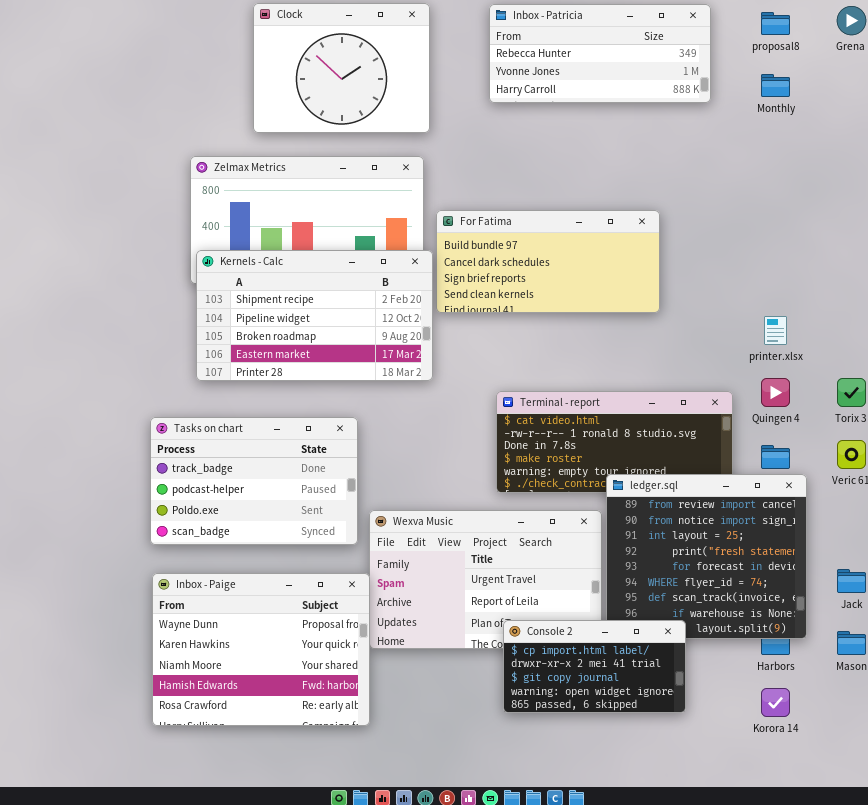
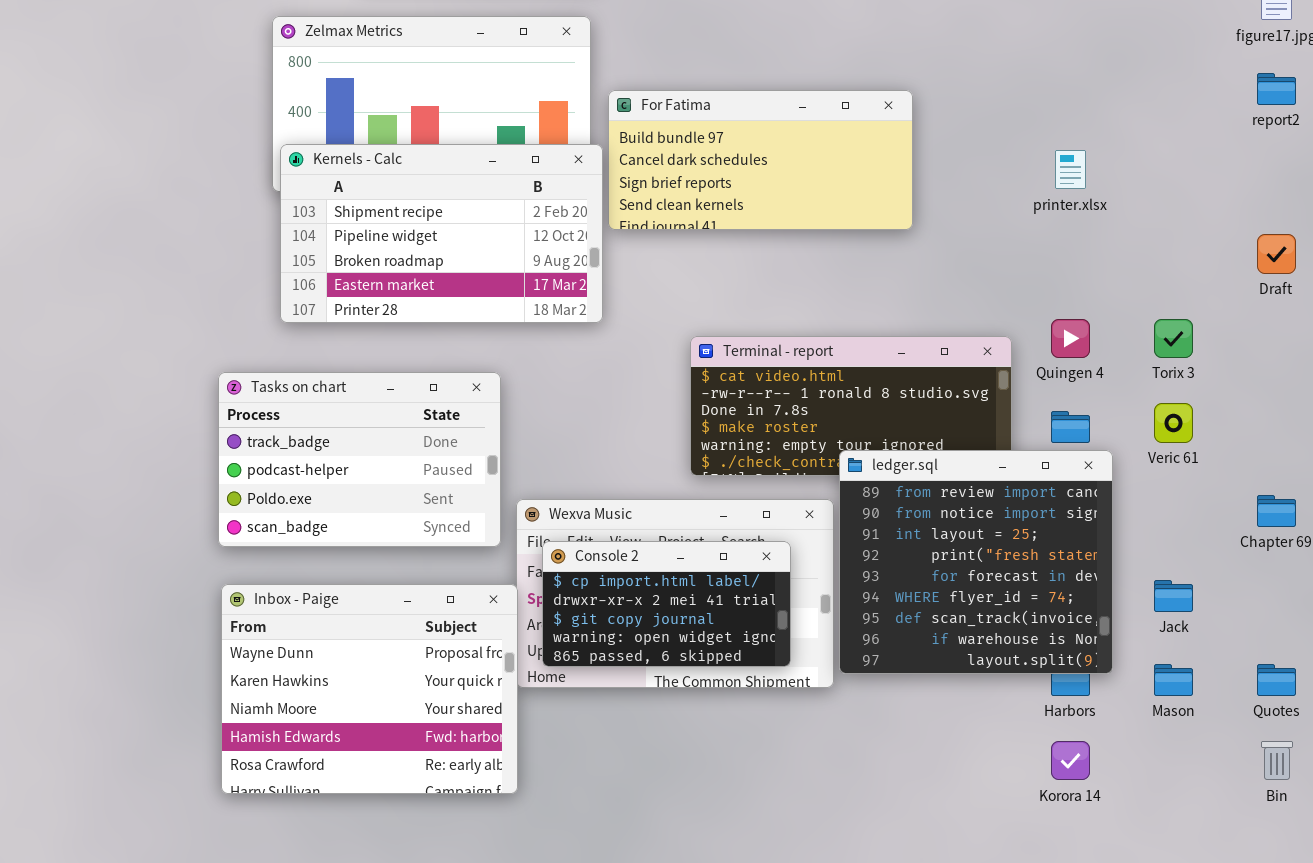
printer.xlsx: [764,316,787,345] -> [1055,150,1086,189], moved
Console 2: [503,620,686,713] -> [542,541,791,667], moved

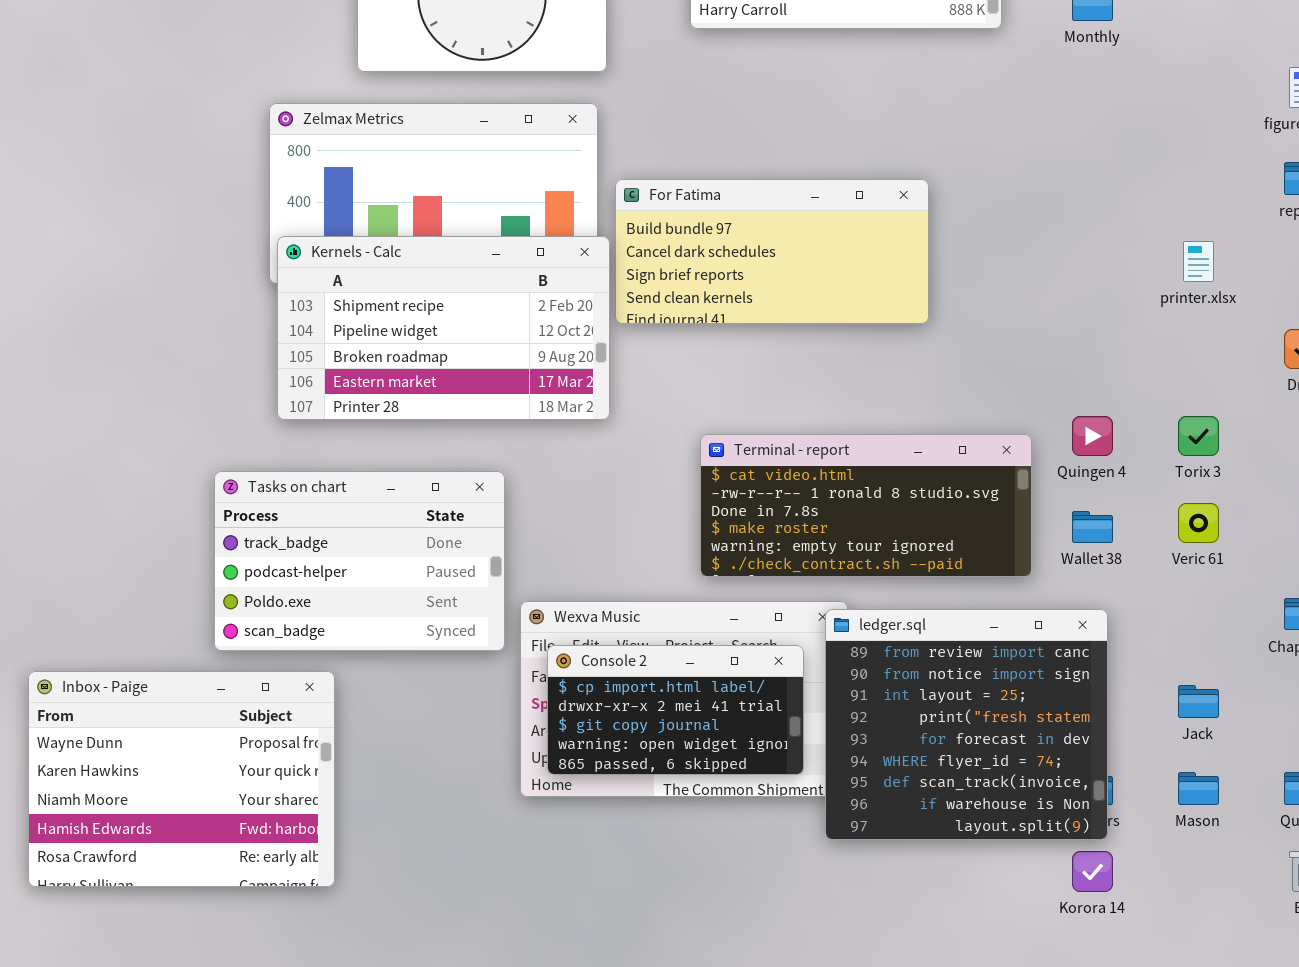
printer.xlsx: [1055,150,1086,189] -> [1183,241,1214,282], moved
ledger.sql: [839,450,1113,674] -> [825,609,1108,840], moved
Inbox - Paige: [221,584,518,794] -> [28,671,335,887], moved

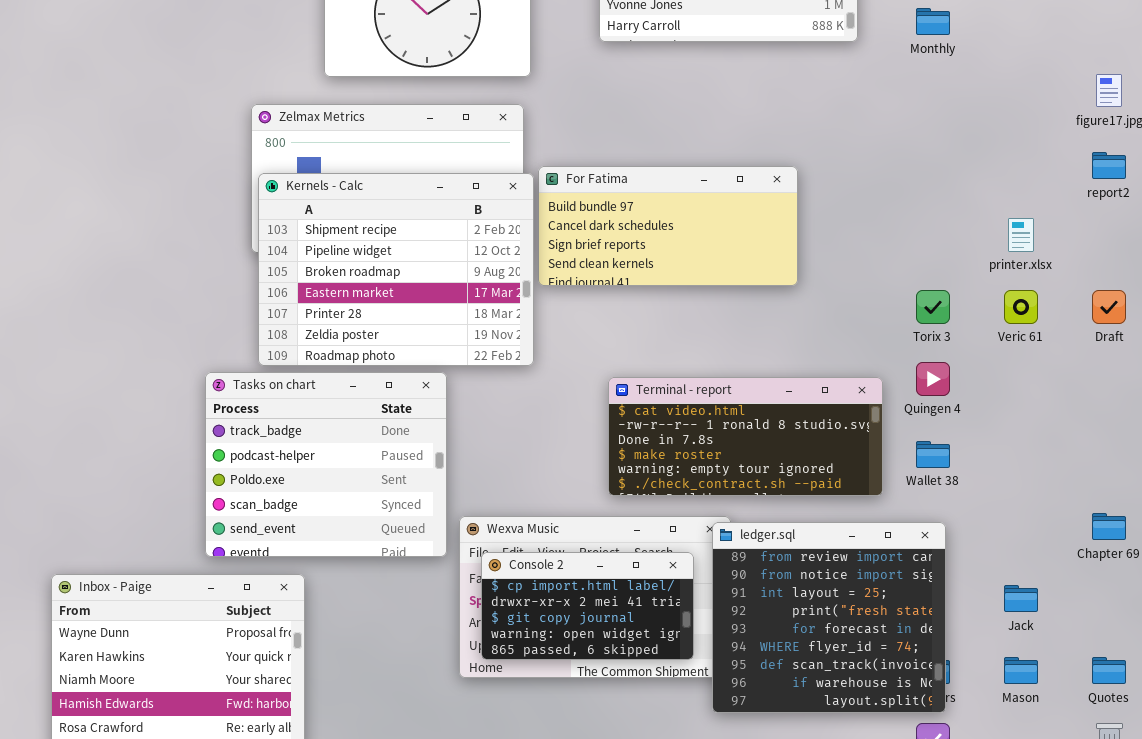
Kernels - Calc: [277,236,610,420] -> [258,173,534,366], resized
Torix 3: [1178,416,1219,456] -> [916,290,950,324], moved
Tasks on chart: [214,471,505,651] -> [205,372,447,557], resized
Veric 61: [1178,503,1219,543] -> [1004,290,1038,324], moved

